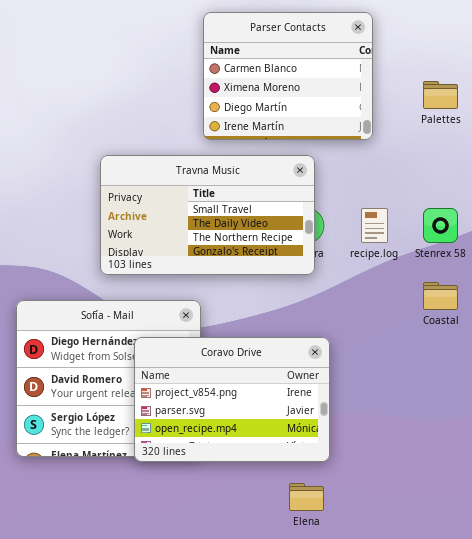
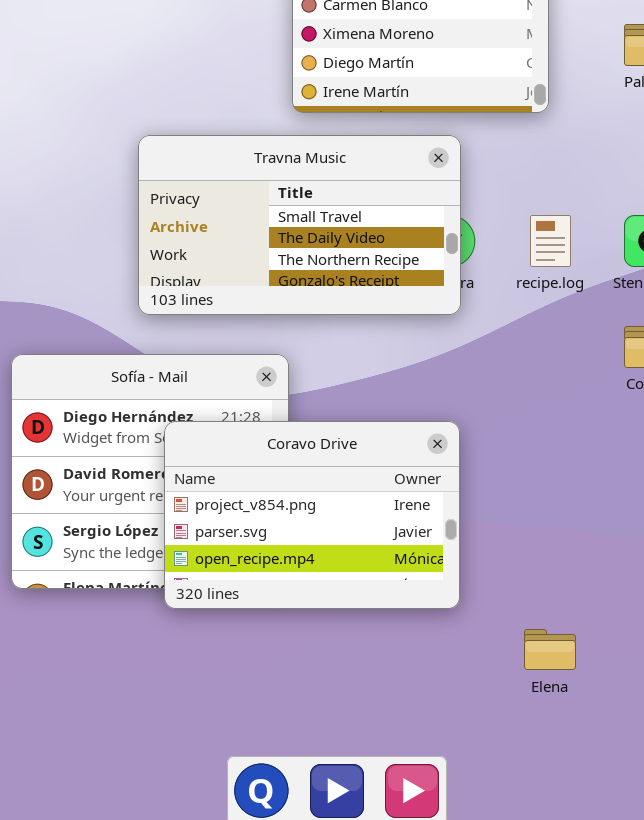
Coravo Drive: [134,337,330,462] -> [164,421,460,609], moved
Elena: [289,483,324,511] -> [524,629,576,670], moved

